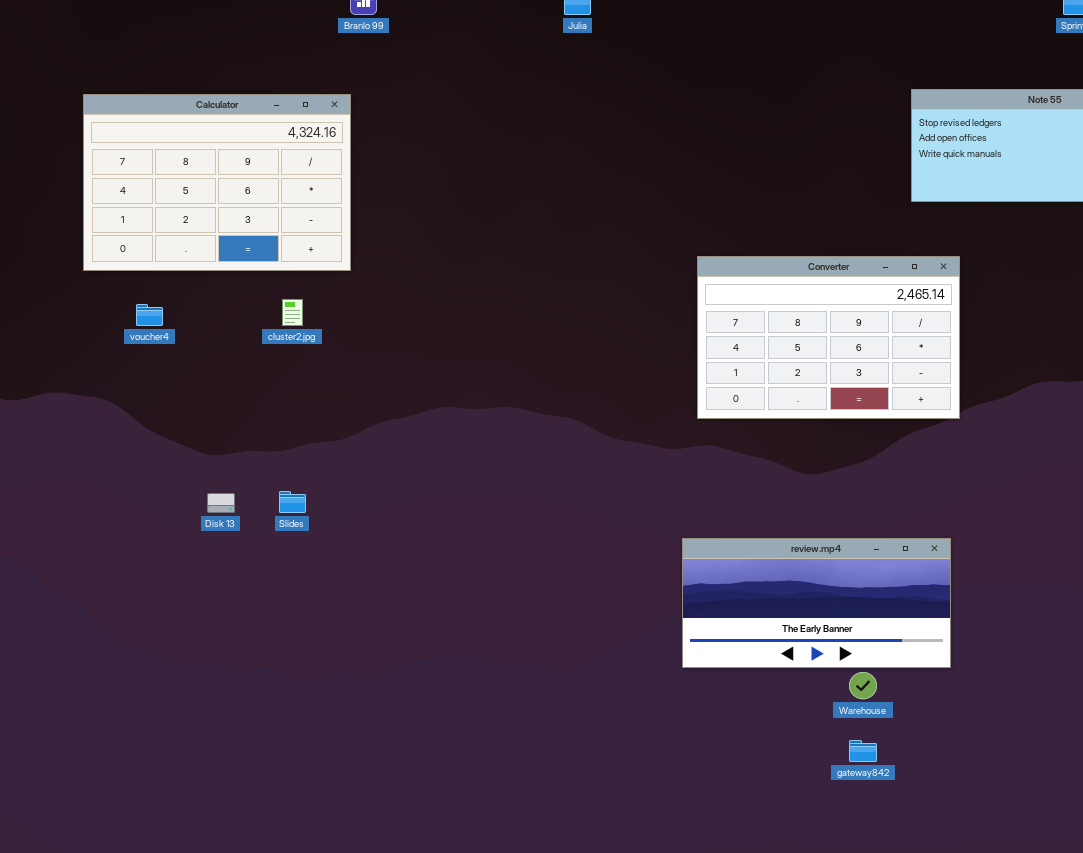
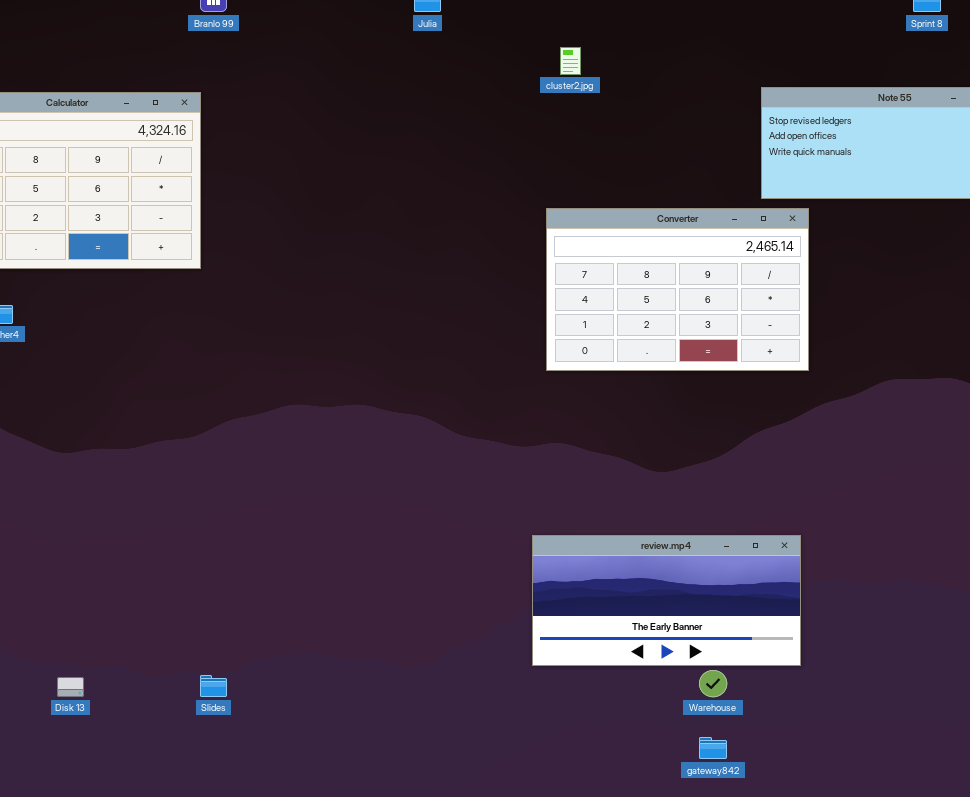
Converter: [697,256,960,419] -> [546,208,809,371], moved
cluster2.jpg: [282,299,303,326] -> [560,47,581,75], moved
Slides: [279,491,306,513] -> [200,675,227,697], moved
Disk 13: [207,493,235,513] -> [57,677,84,697], moved

